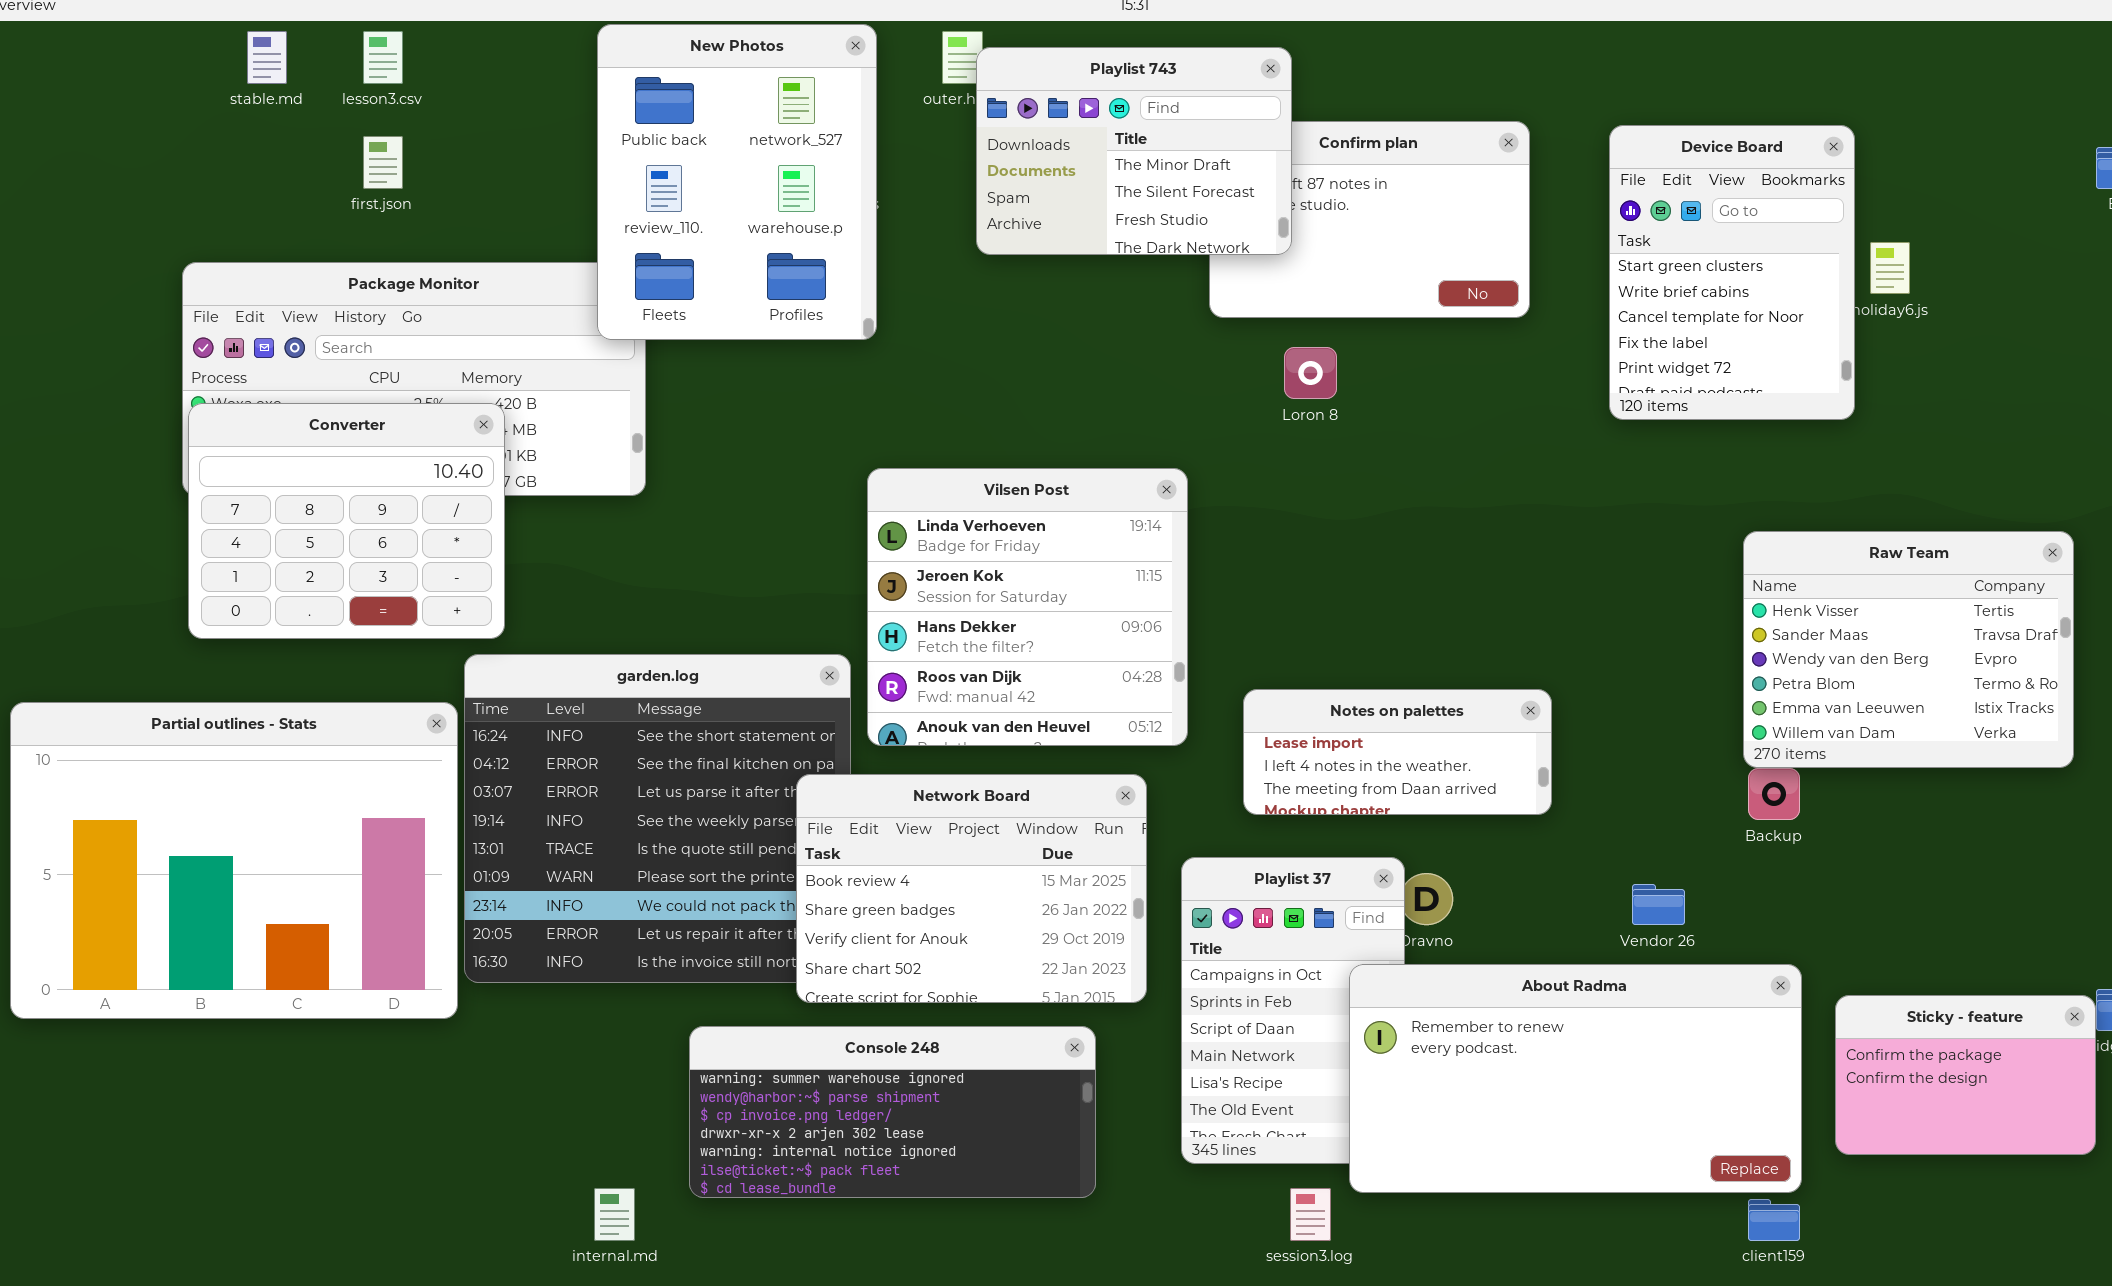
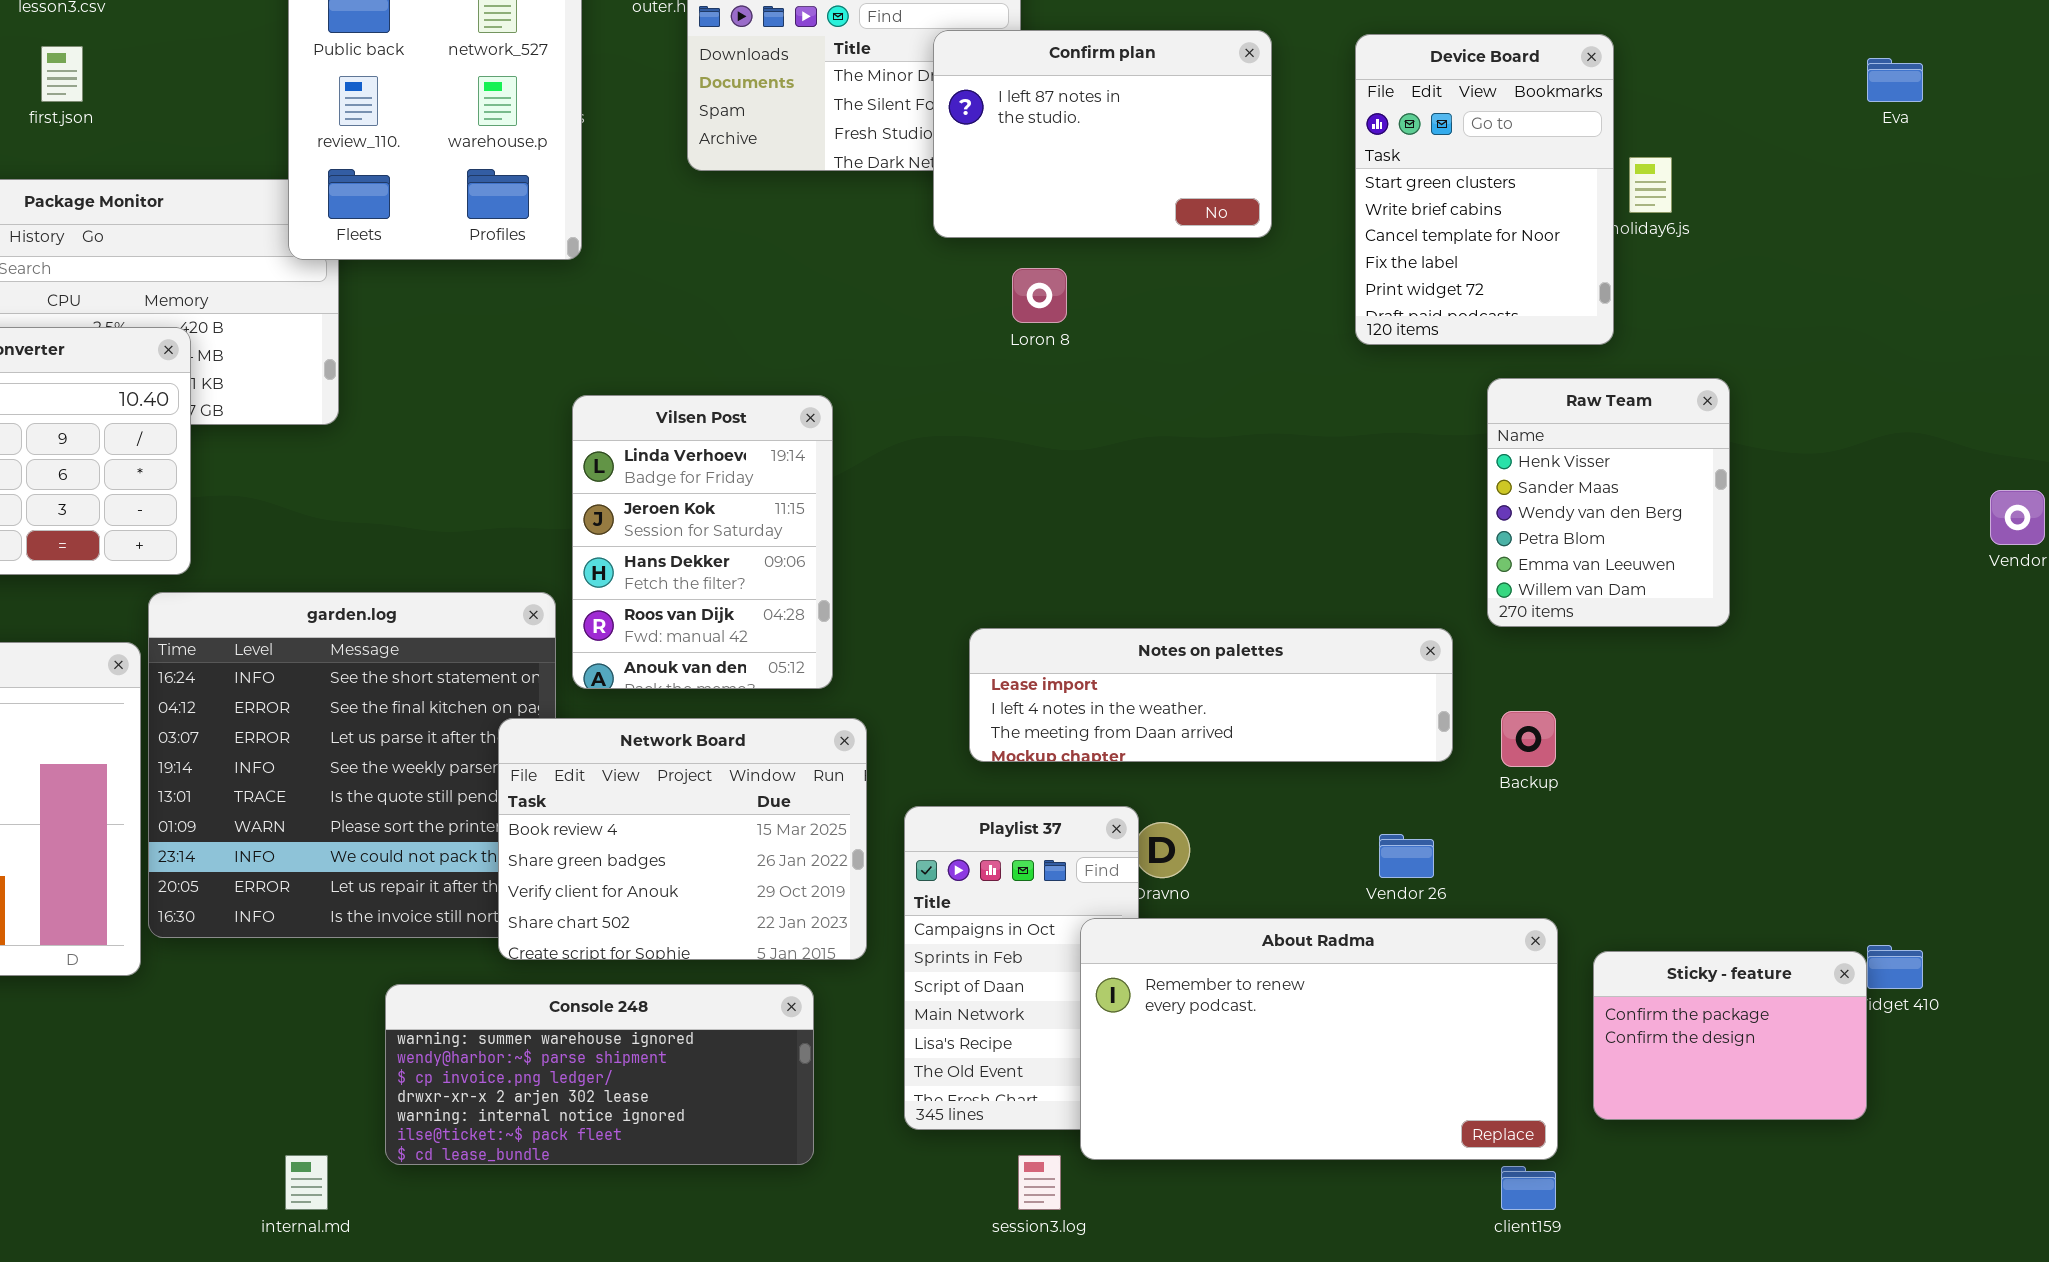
Confirm plan: [1209,121,1530,318] -> [933,30,1272,238], raised
Vilsen Post: [867,468,1188,746] -> [572,395,833,689], resized
Raw Team: [1743,531,2074,768] -> [1487,378,1730,627], moved, resized
Notes on palettes: [1243,689,1552,815] -> [969,628,1453,762], resized

